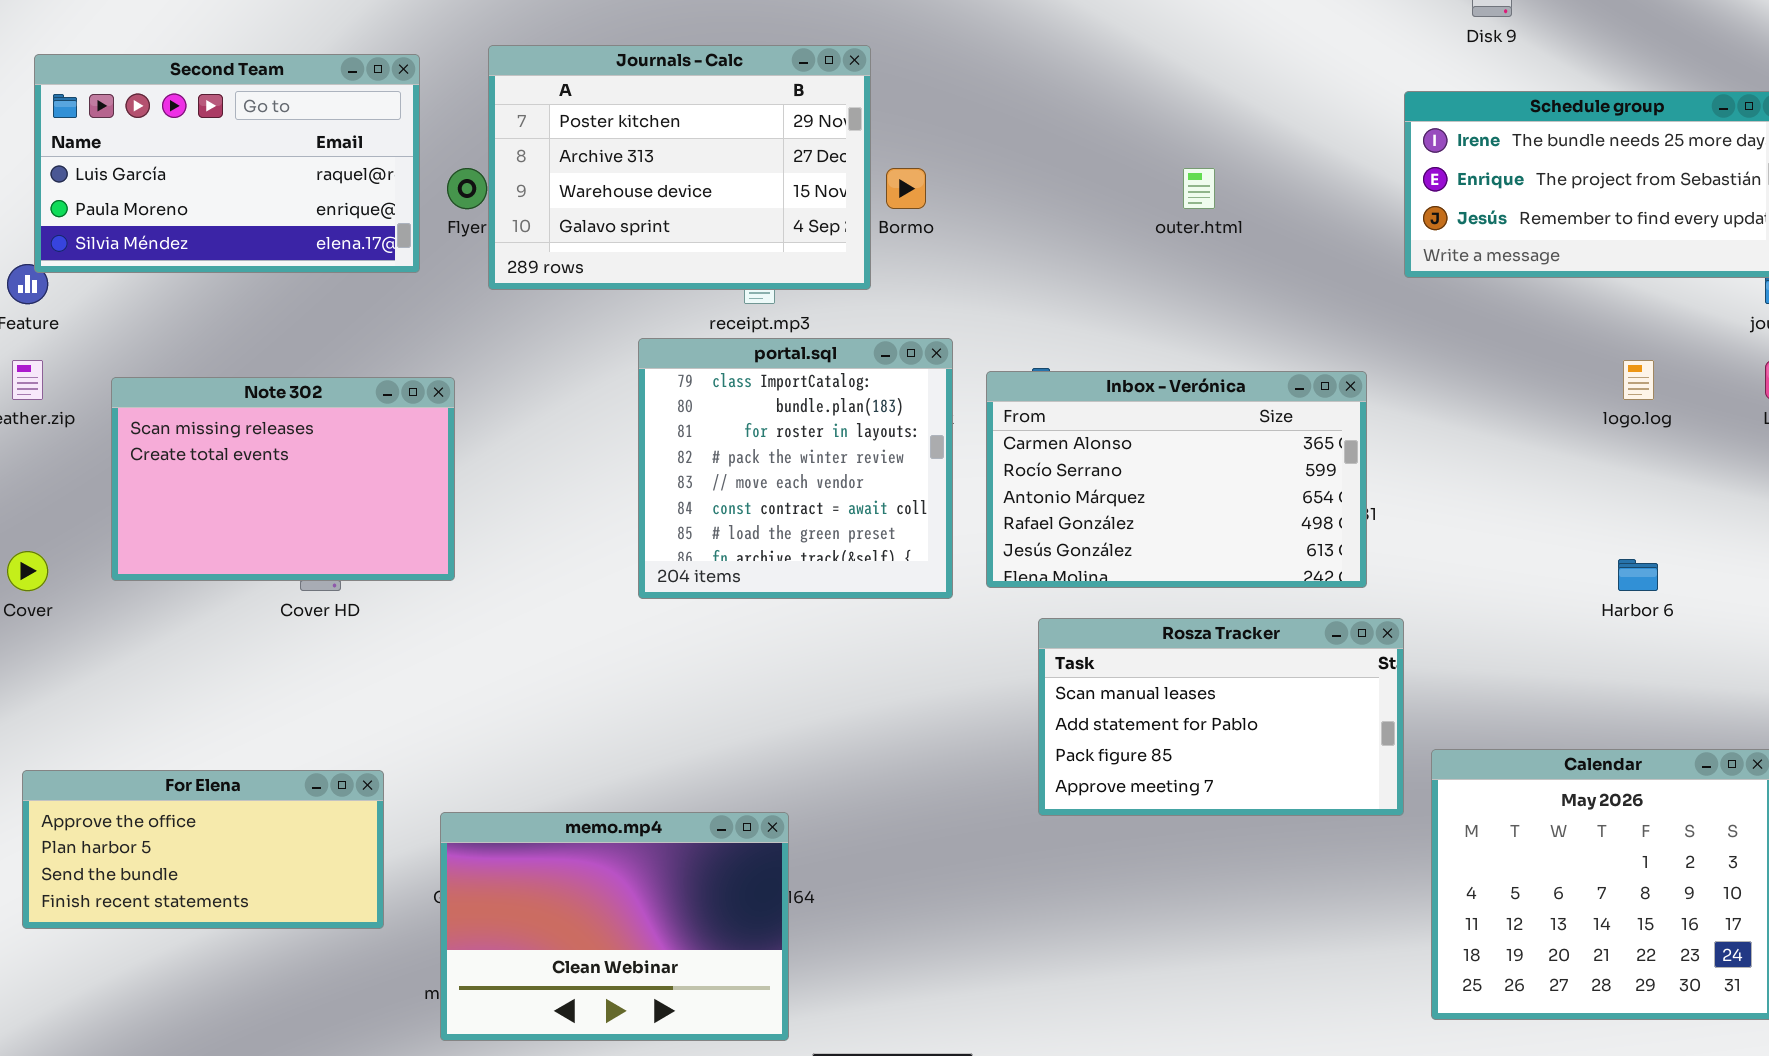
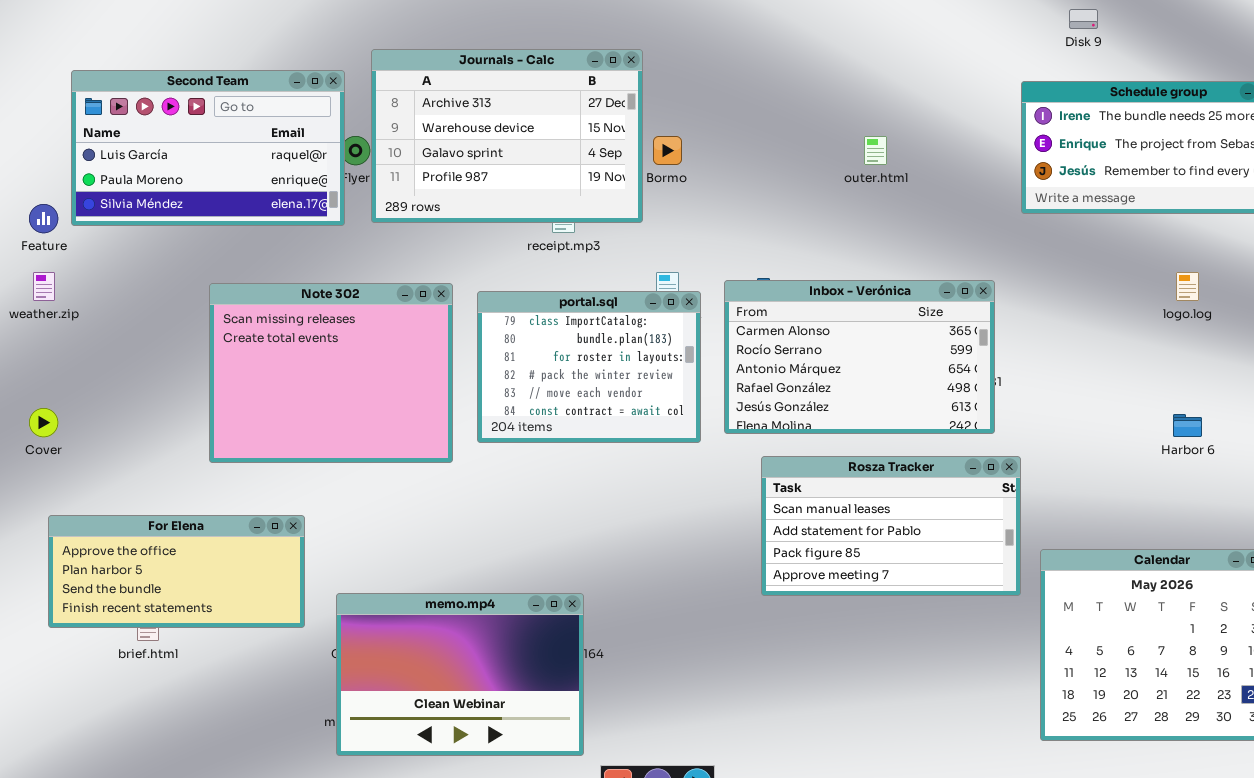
Journals - Calc: [488,45,871,290] -> [371,49,643,223], scrolled down 1 row
Second Team: [34,54,420,273] -> [71,70,345,226], moved
portal.sql: [638,338,953,599] -> [477,291,701,443], resized
Note 302: [111,377,455,581] -> [209,283,453,463], moved, resized
For Elena: [22,770,384,929] -> [48,515,305,628], moved

